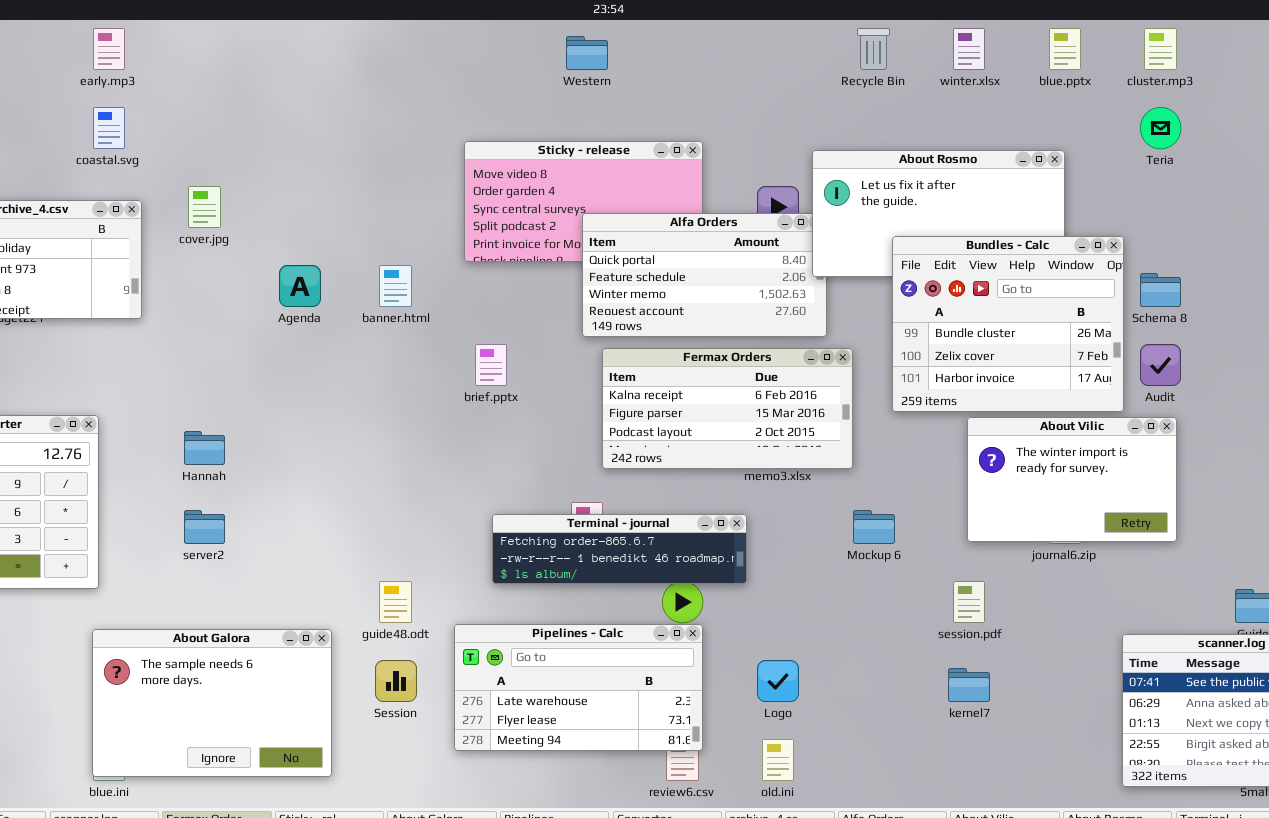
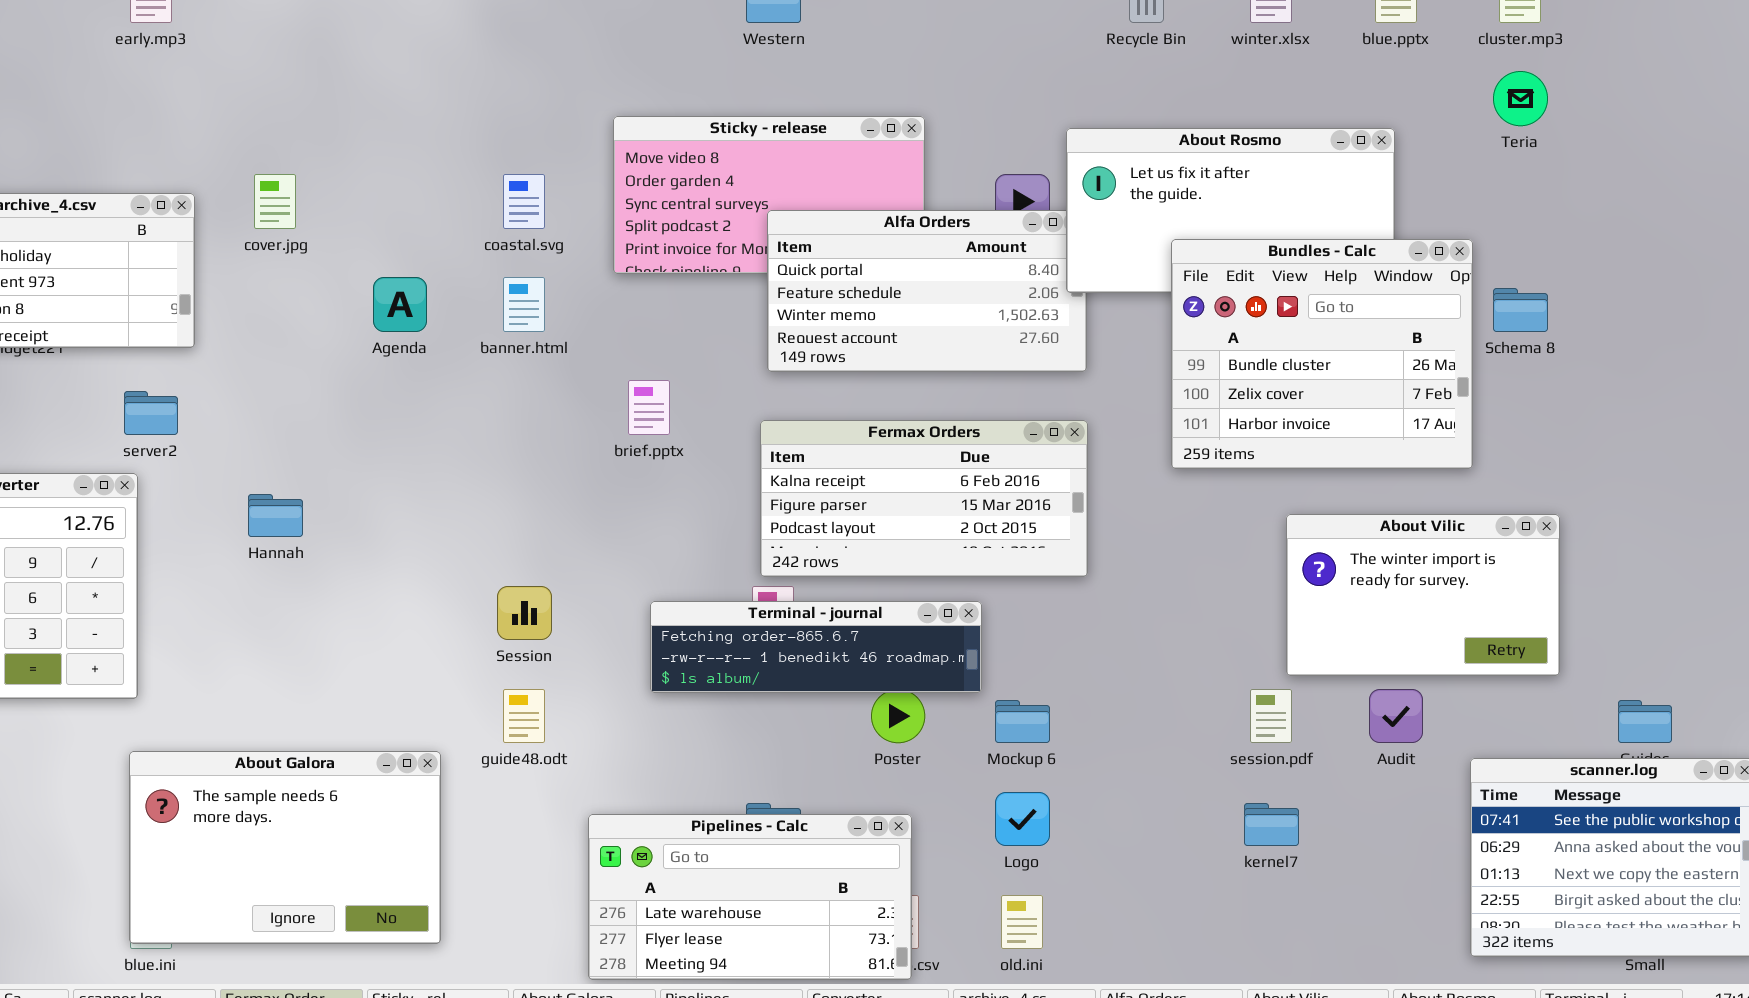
coastal.svg: [93,107,125,149] -> [503,174,545,229], moved
Audit: [1140,344,1181,386] -> [1369,689,1423,743], moved
Fermax Orders: [602,348,853,469] -> [760,420,1088,577], moved
About Vilic: [967,417,1177,542] -> [1286,514,1560,676], moved
server2: [184,510,225,544] -> [124,391,178,435], moved
Mockup 6: [853,510,895,544] -> [995,700,1050,743], moved
Pipelines - Calc: [454,624,703,751] -> [588,814,912,980], moved
Session: [375,660,417,702] -> [497,586,552,640], moved

